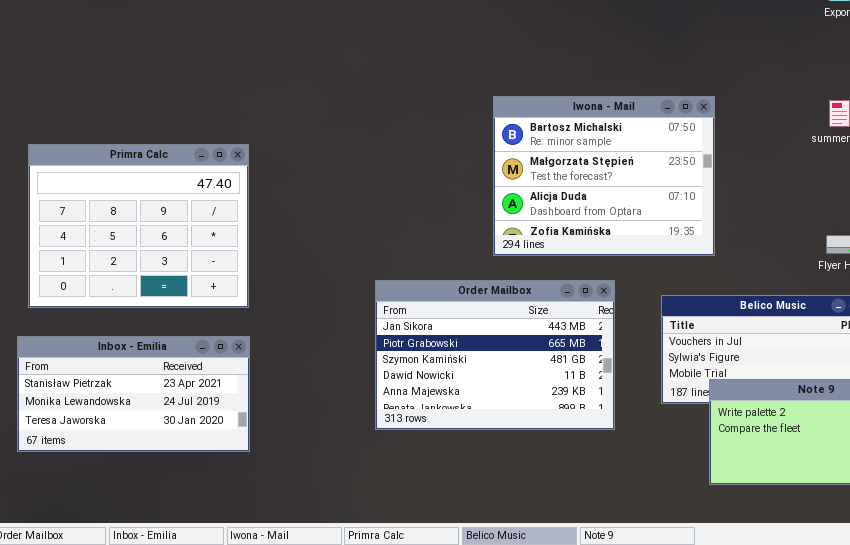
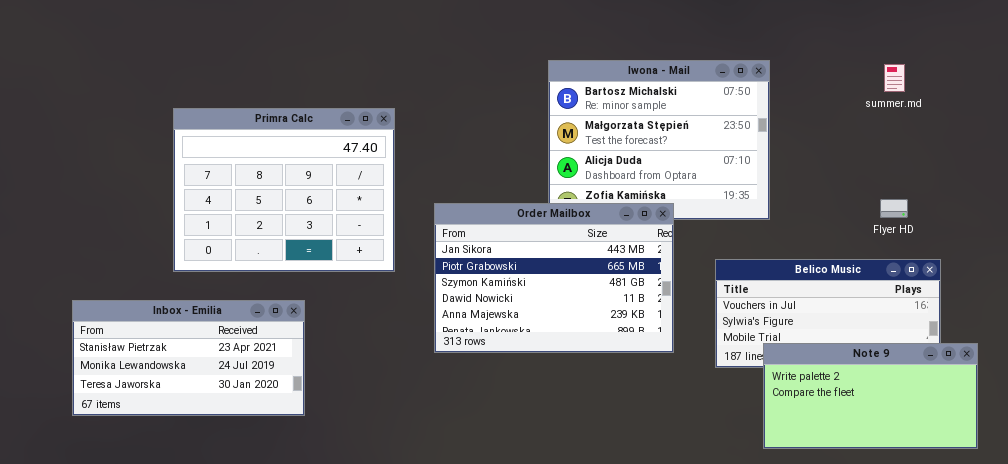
Primra Calc: [28,144,249,308] -> [173,108,395,272], moved
Order Mailbox: [375,280,615,430] -> [434,203,674,353], moved

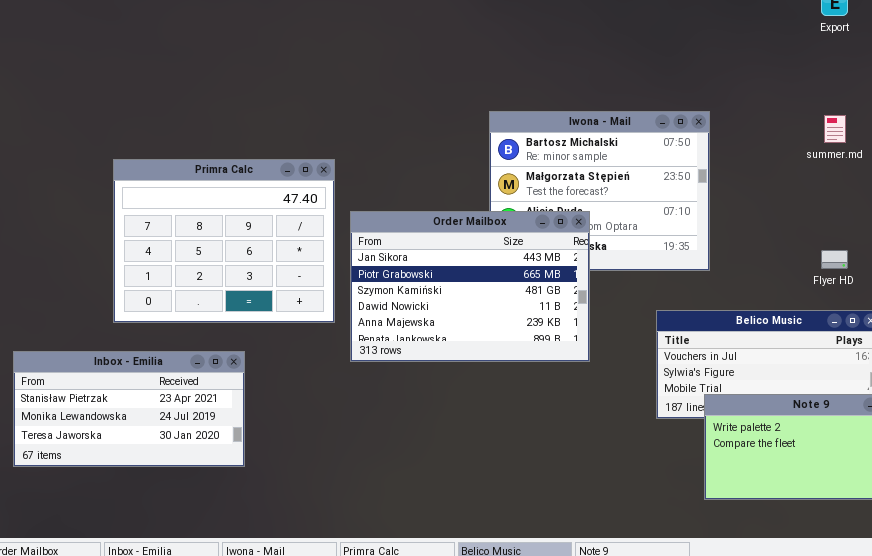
Order Mailbox: [434,203,674,353] -> [350,211,590,362], moved

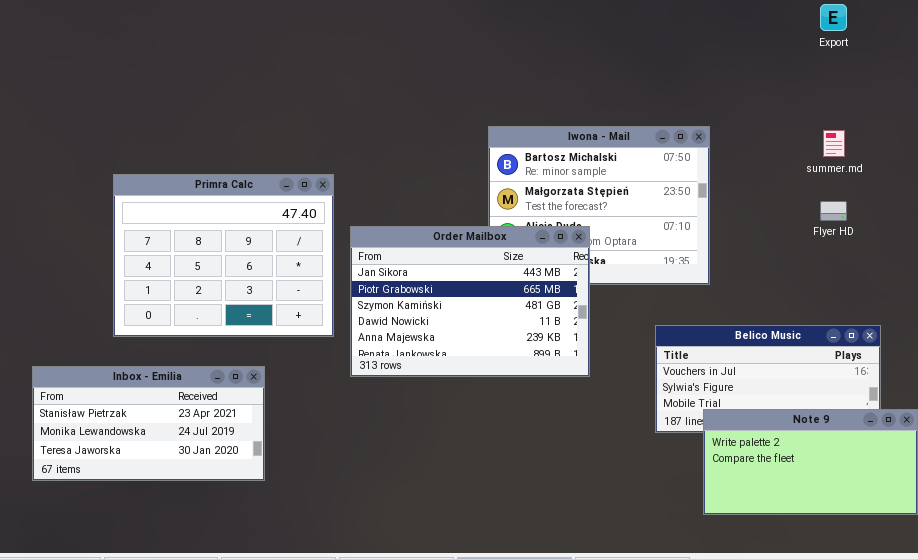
Flyer HD: [821,250,848,269] -> [820,201,847,221], moved
Inbox - Emilia: [13,351,245,467] -> [32,366,265,481], moved

